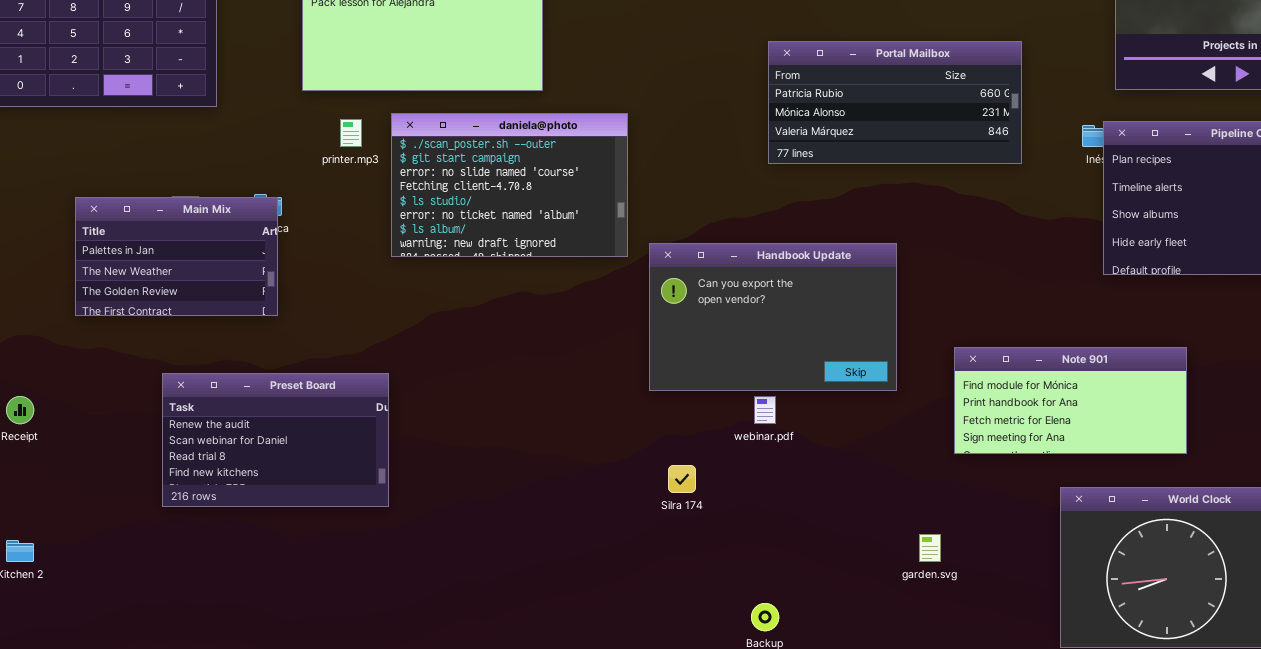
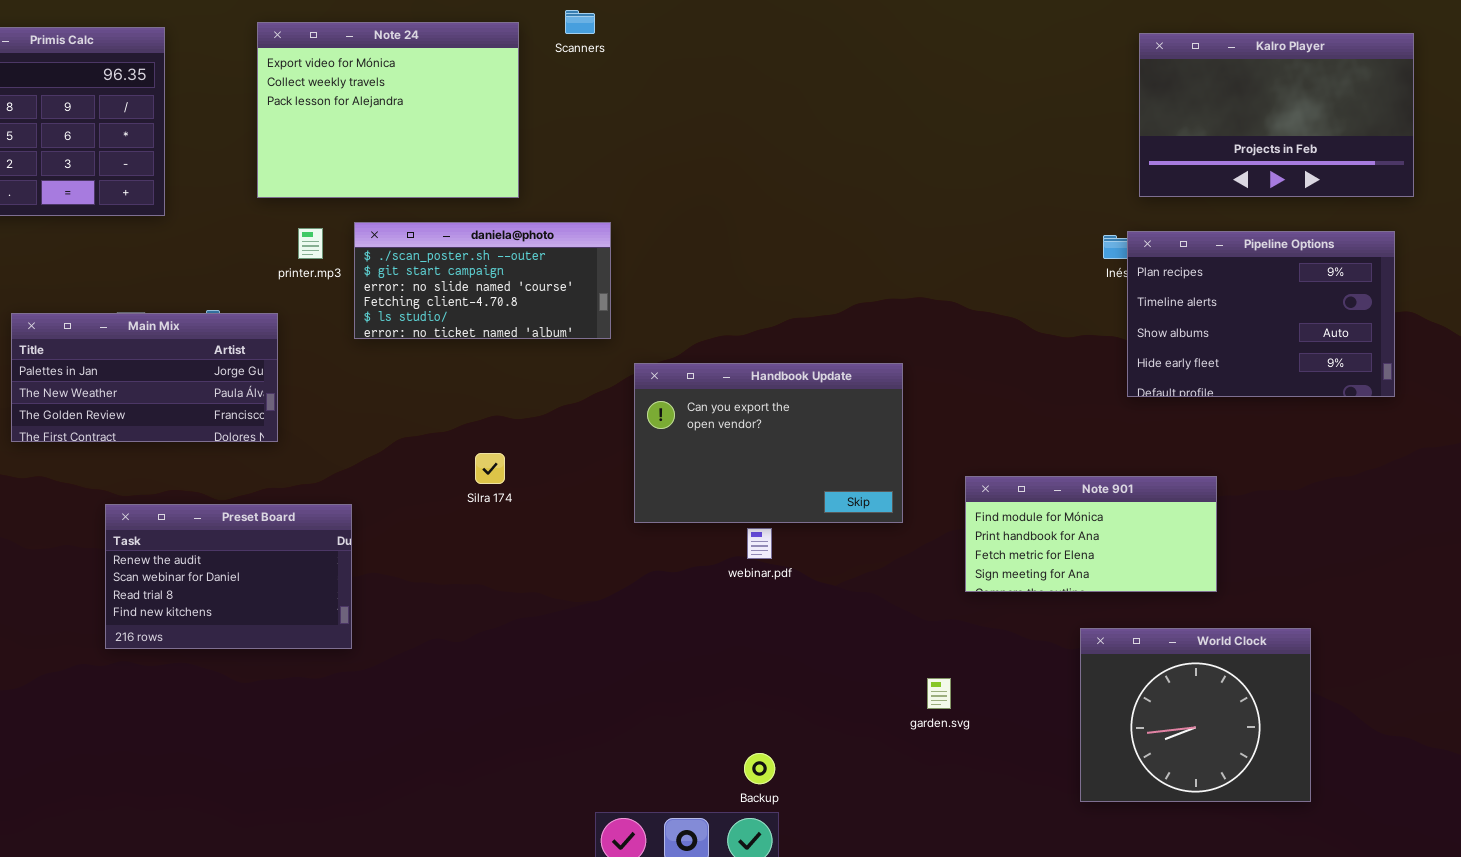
Portal Mailbox: [768,41,1022,164] -> none, closed
daniela@photo: [391,113,628,257] -> [354,222,611,339], resized
Main Mix: [75,197,278,316] -> [11,313,278,442], resized
Silra 174: [668,465,696,493] -> [475,453,505,484], moved

